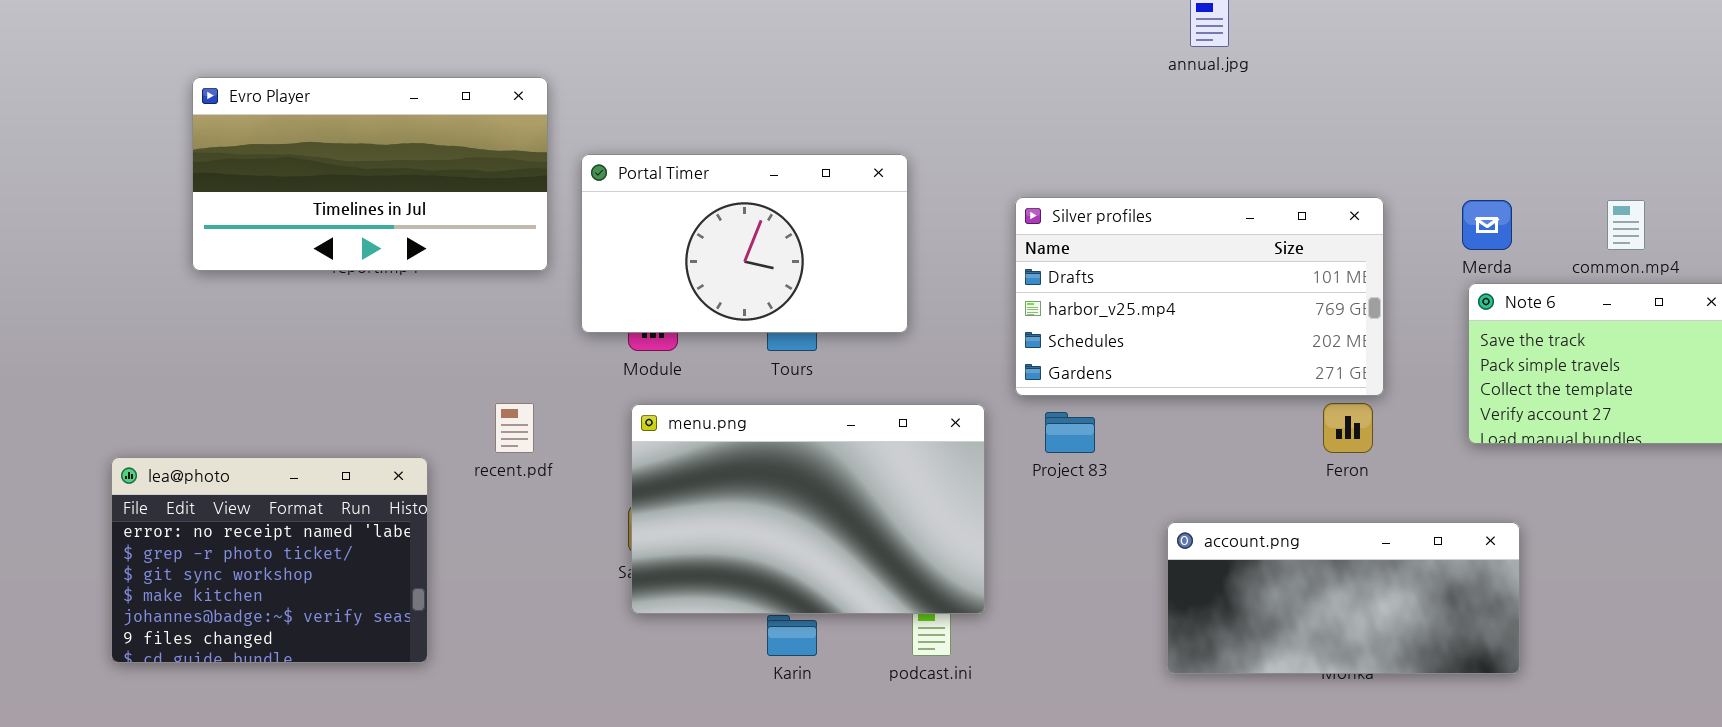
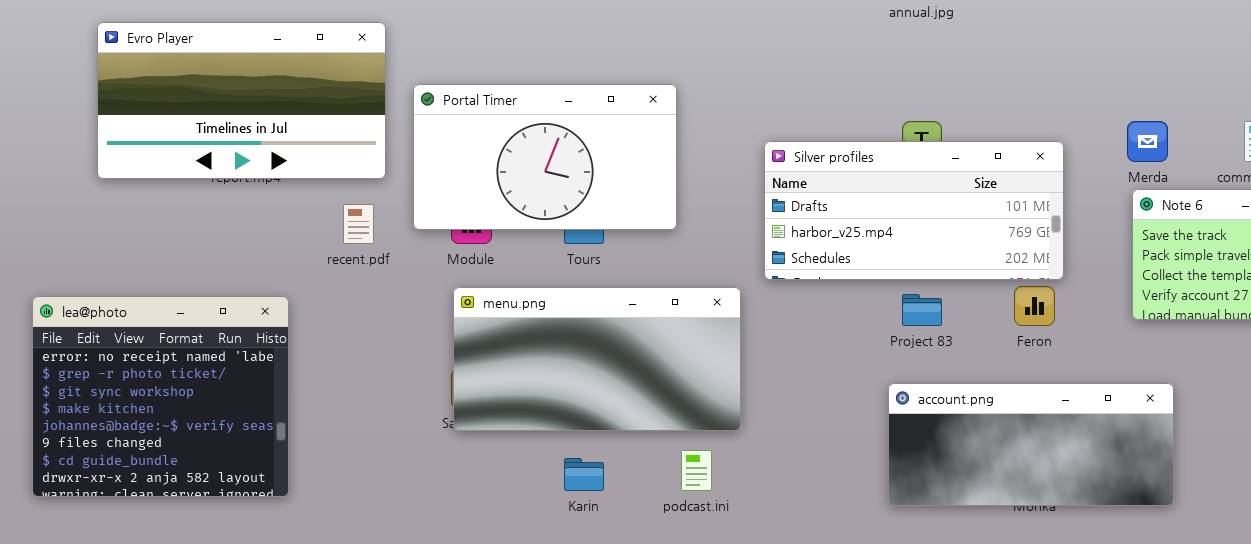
Silver profiles: [1015,197,1384,396] -> [764,141,1064,280], resized
recent.pdf: [495,403,534,453] -> [343,204,374,244], moved
menu.png: [631,404,985,614] -> [453,287,741,431], resized
Project 83: [1045,412,1095,453] -> [902,294,942,326], moved
lea@photo: [111,457,428,663] -> [32,296,289,497], resized

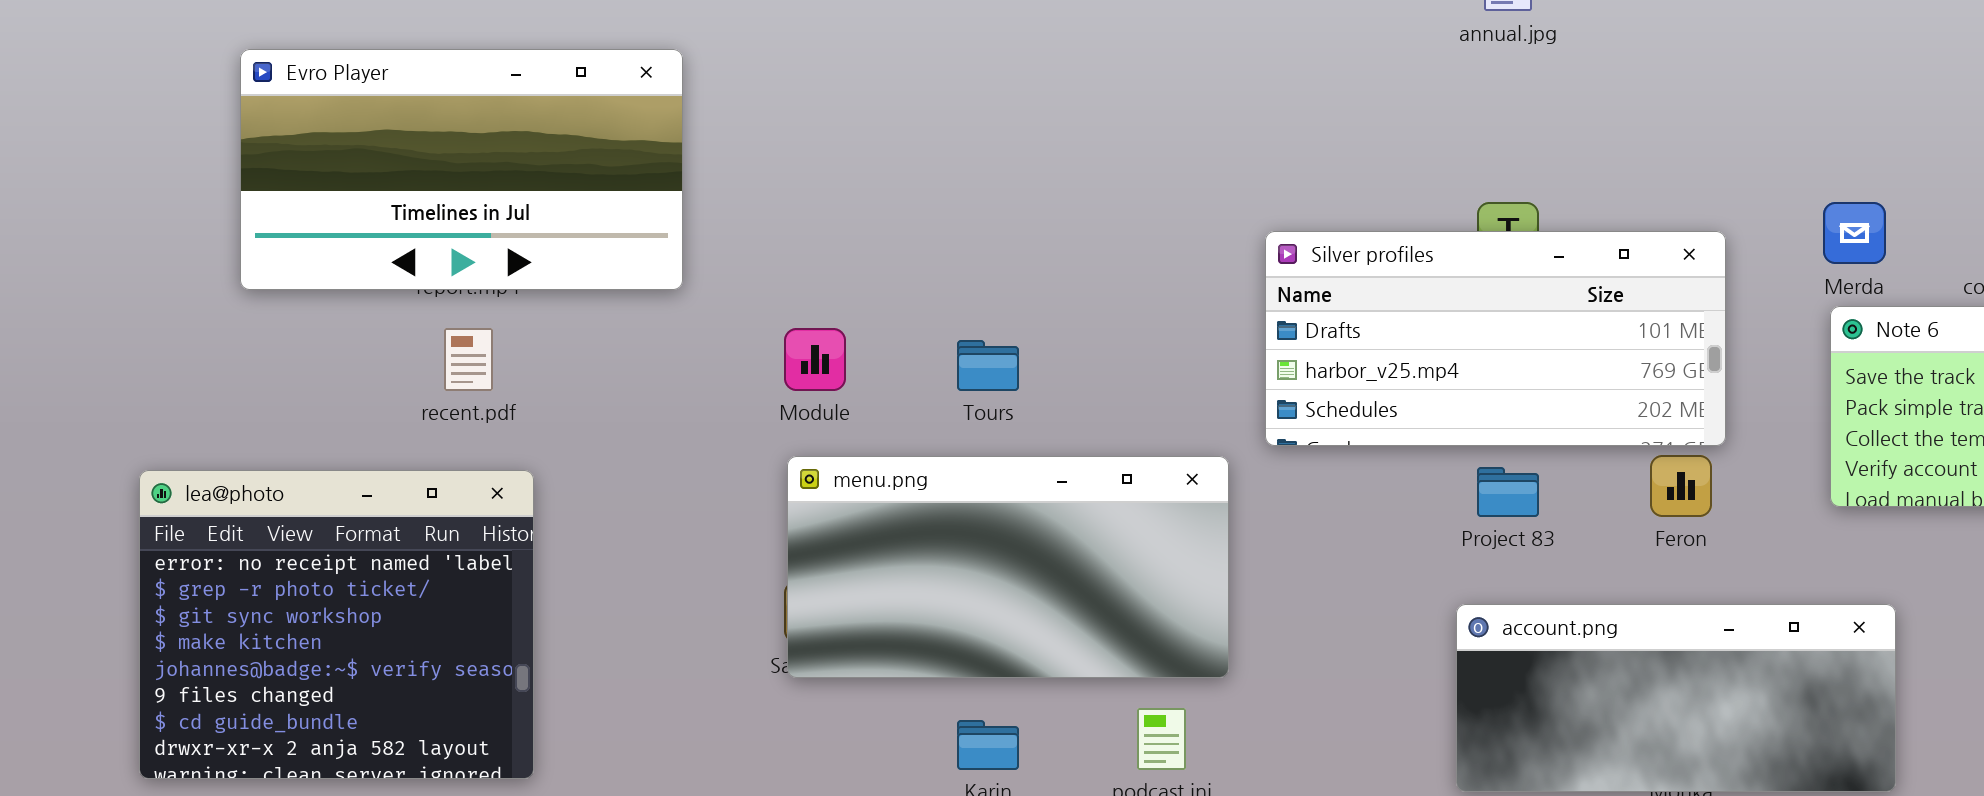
Portal Timer: [413,84,677,230] -> none, closed
recent.pdf: [343,204,374,244] -> [444,328,493,391], moved

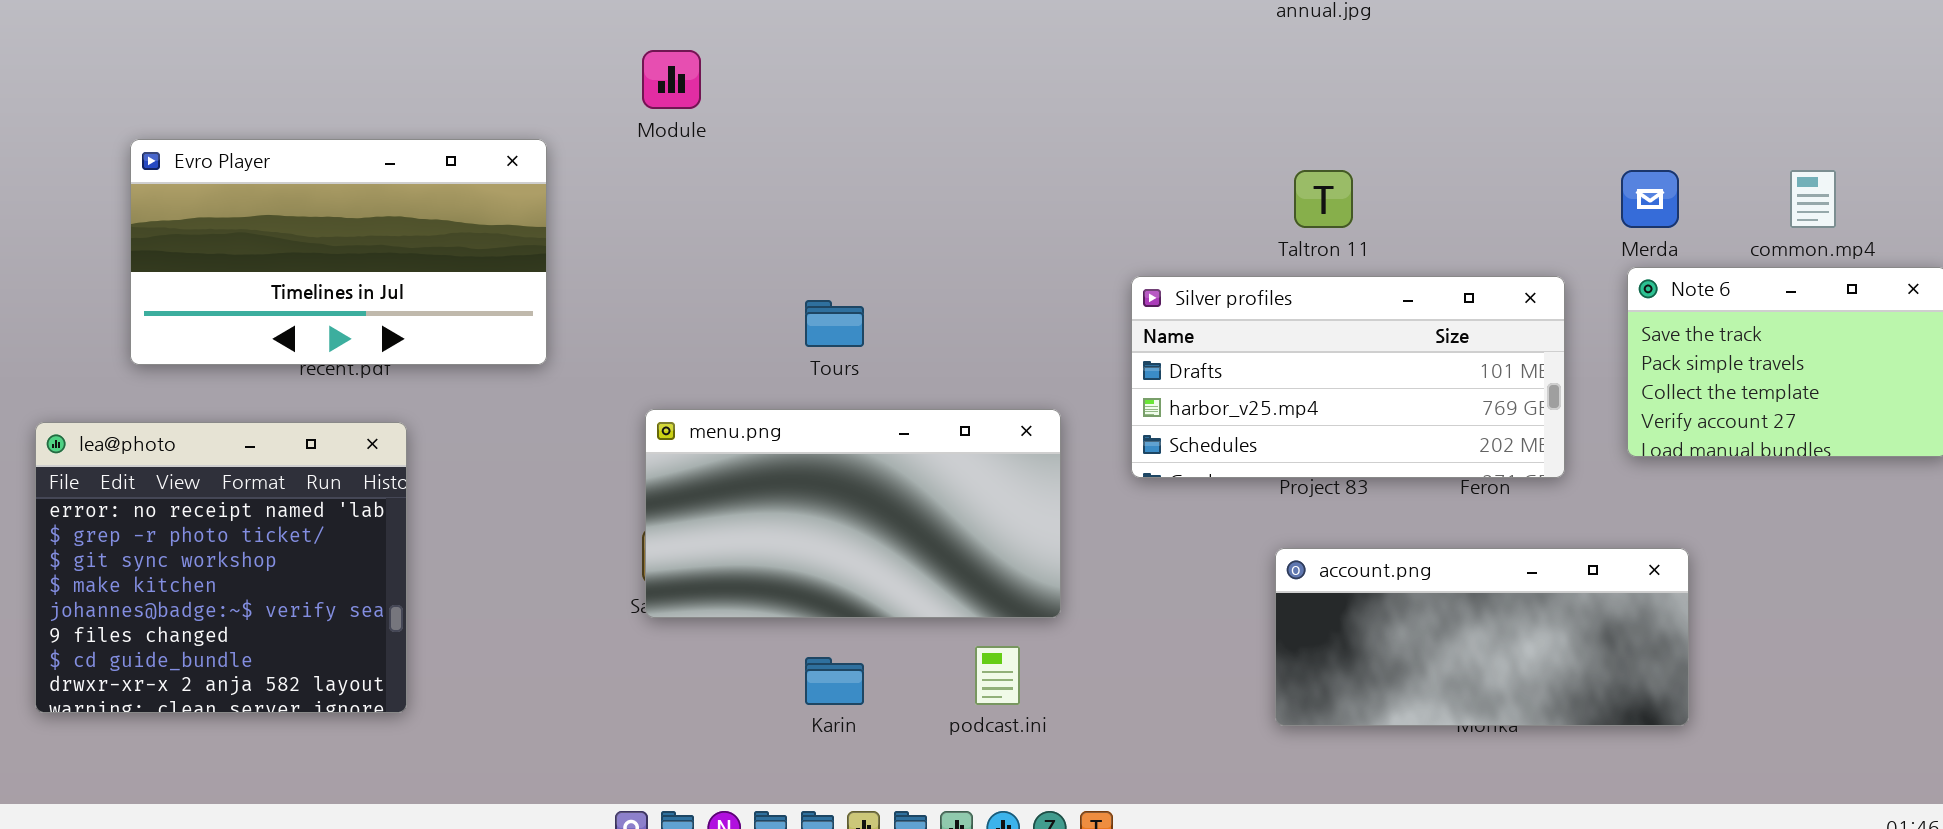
Evro Player: [240,49,683,290] -> [130,139,547,365], moved
Silver profiles: [1265,231,1726,446] -> [1131,276,1565,478], moved
Module: [784,328,846,391] -> [642,50,701,109], moved

